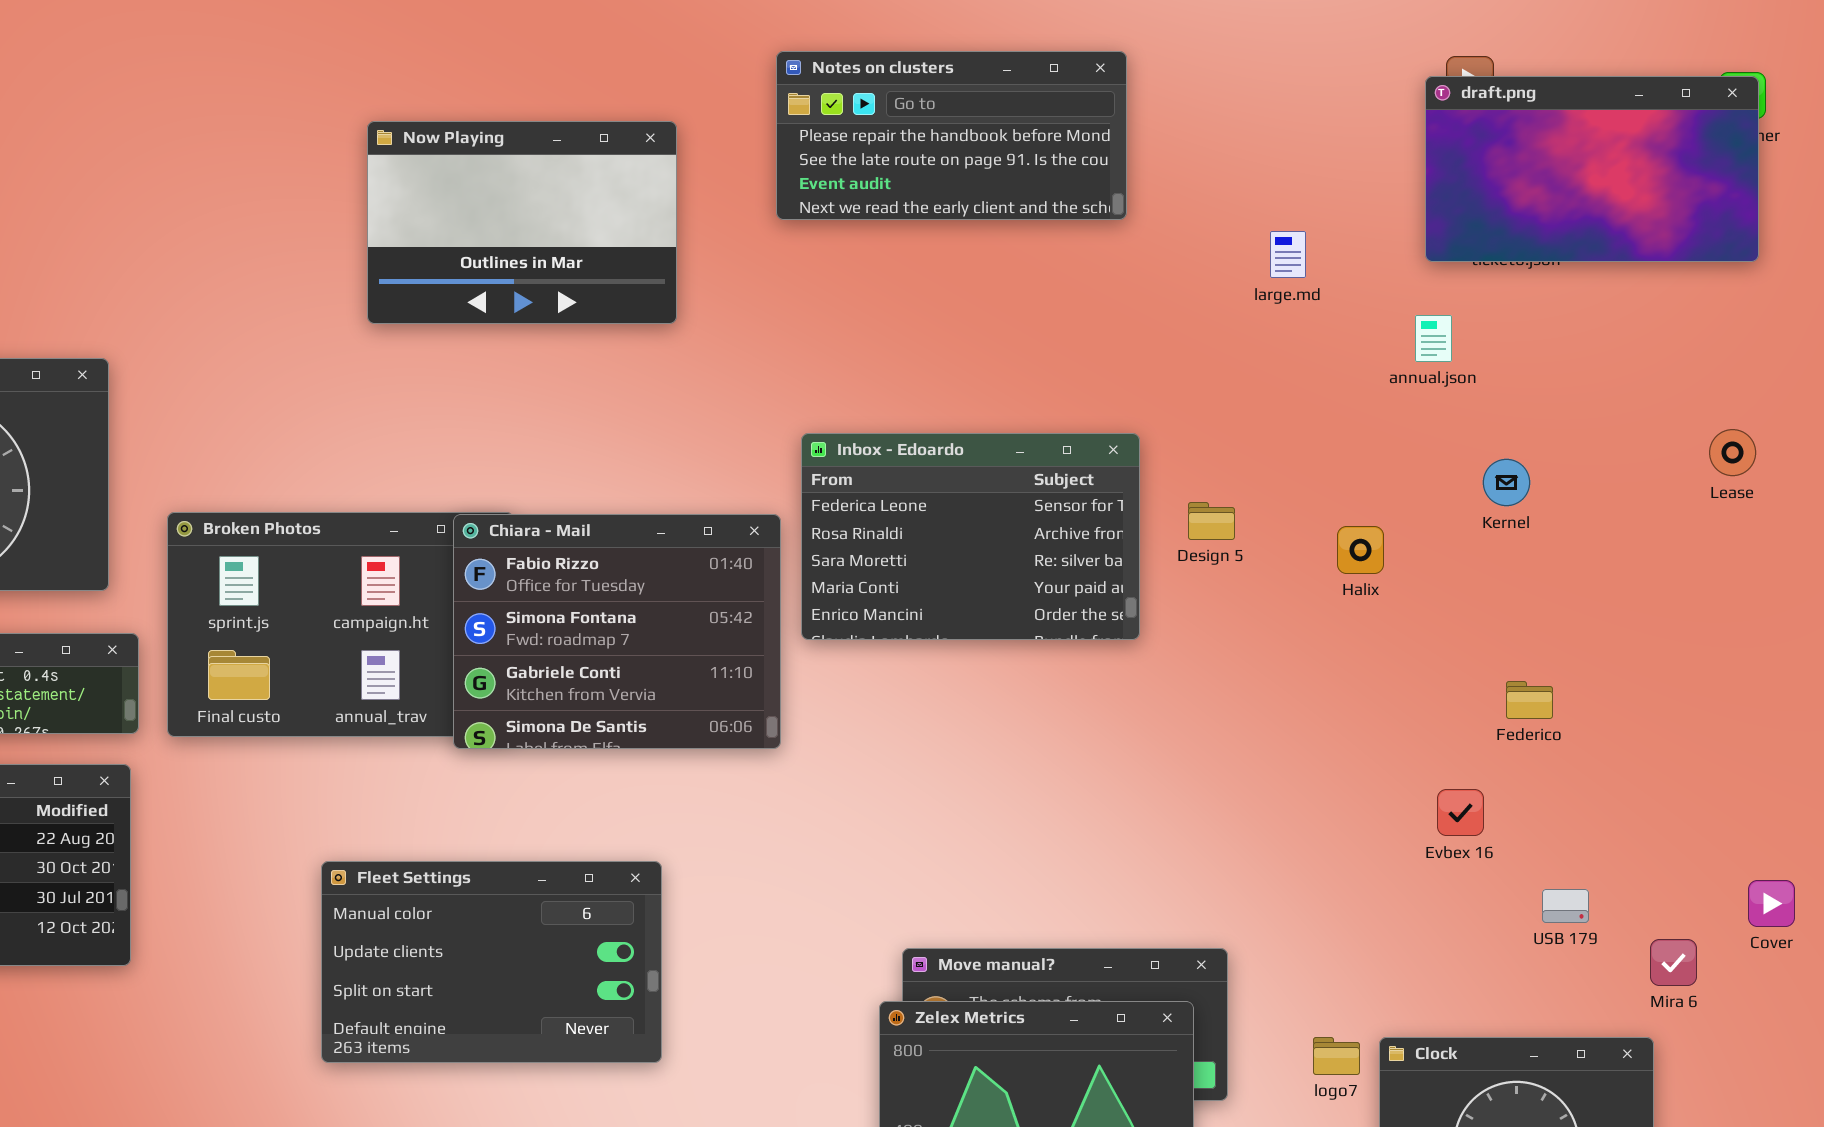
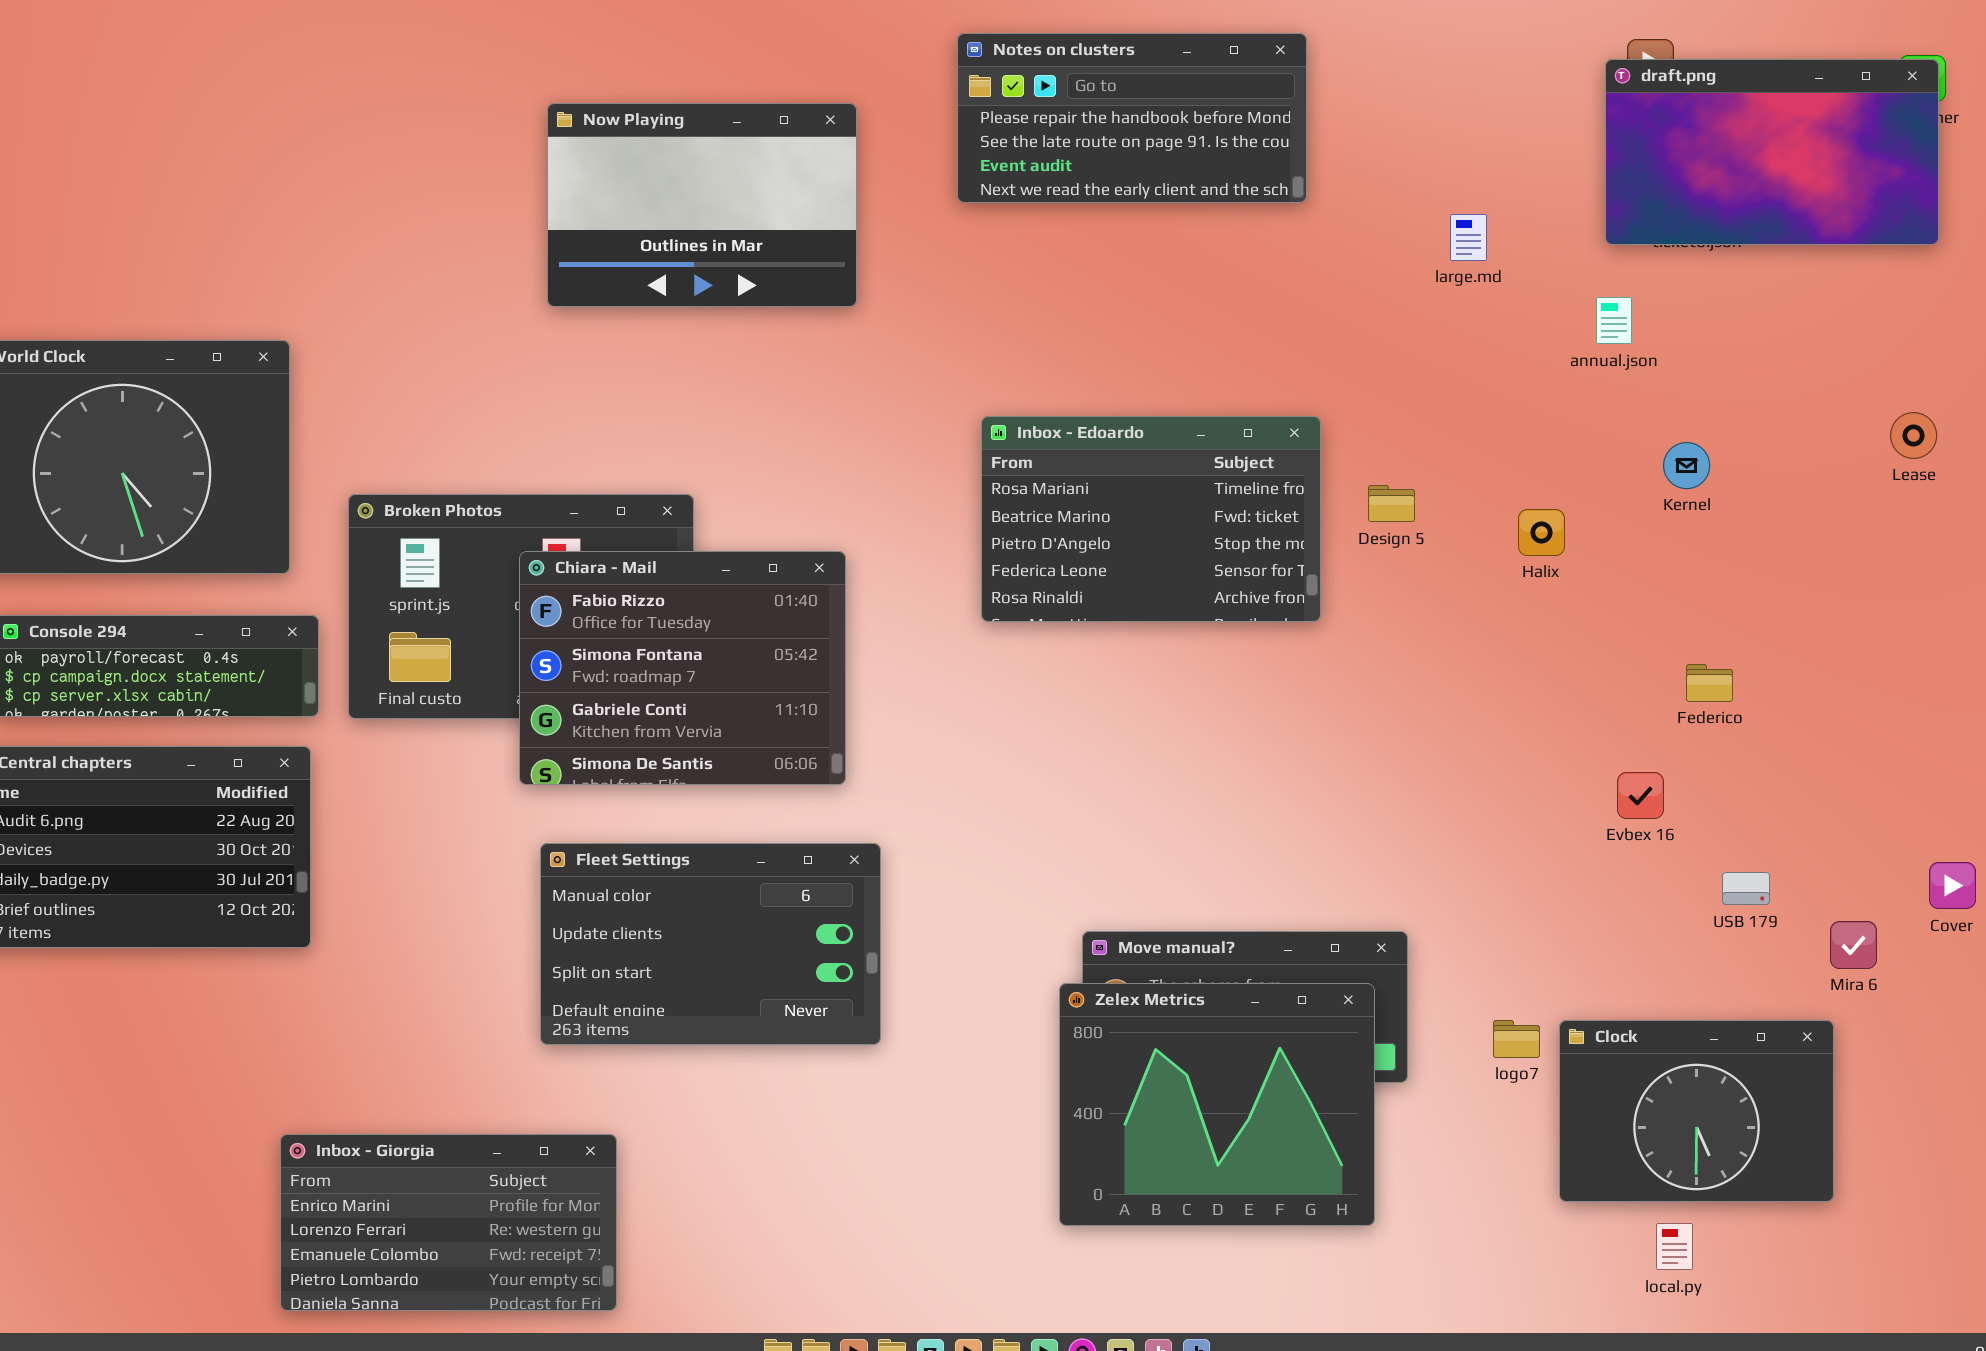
Inbox - Edoardo: [801,433,1140,640] -> [981,416,1321,622], scrolled up 3 rows
Chiara - Mail: [453,514,781,749] -> [519,551,846,785], moved
Fleet Settings: [321,861,662,1063] -> [540,843,881,1045], moved

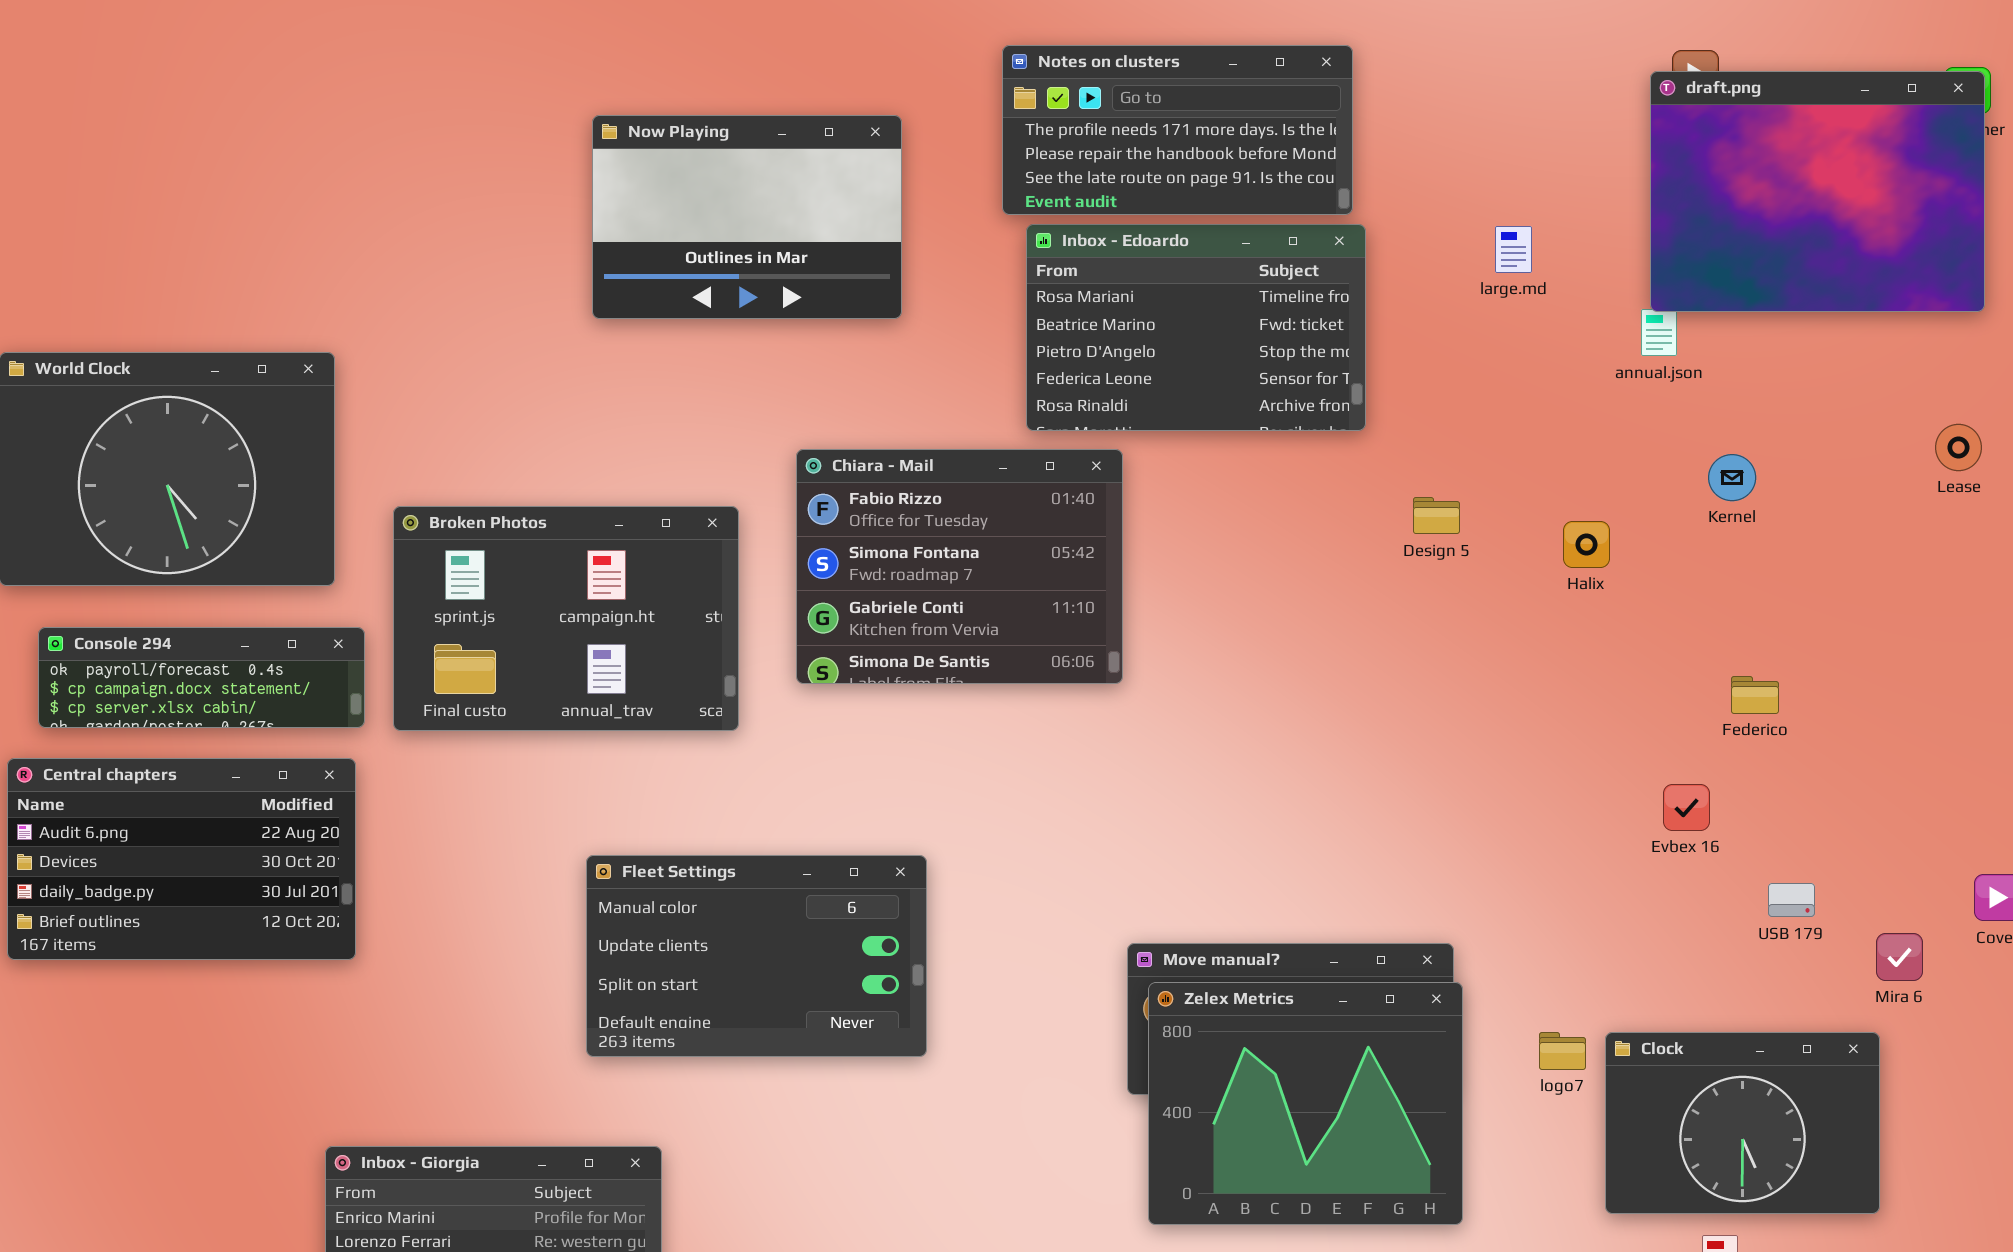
Notes on clusters: [957,33,1307,203] -> [1002,45,1353,215], scrolled up 1 row
draft.png: [1605,59,1939,245] -> [1650,71,1985,312], resized
Inbox - Edoardo: [981,416,1321,622] -> [1026,224,1366,431], moved
Chiara - Mail: [519,551,846,785] -> [796,449,1123,684], moved
Zelex Metrics: [1059,983,1375,1226] -> [1148,982,1463,1225], moved

